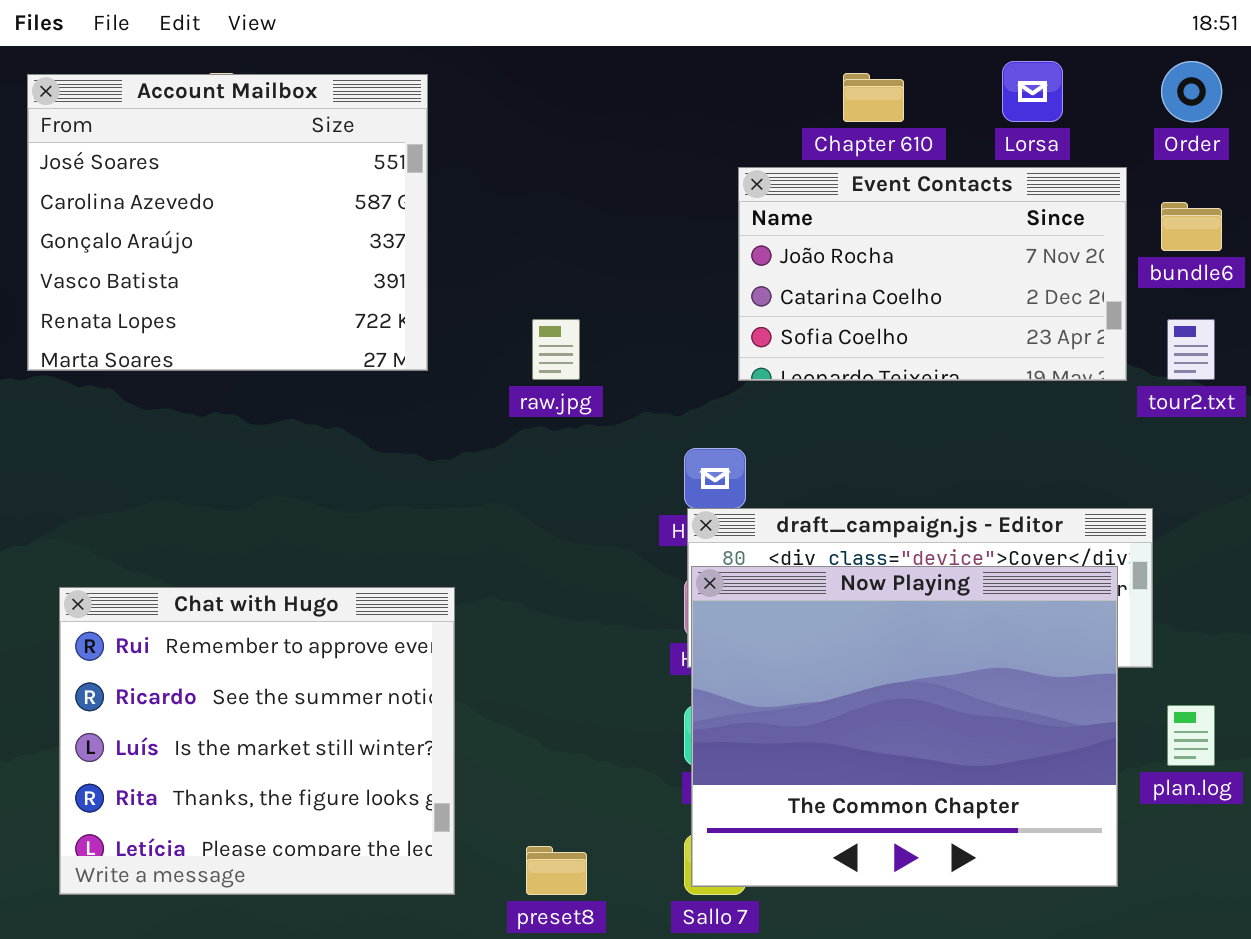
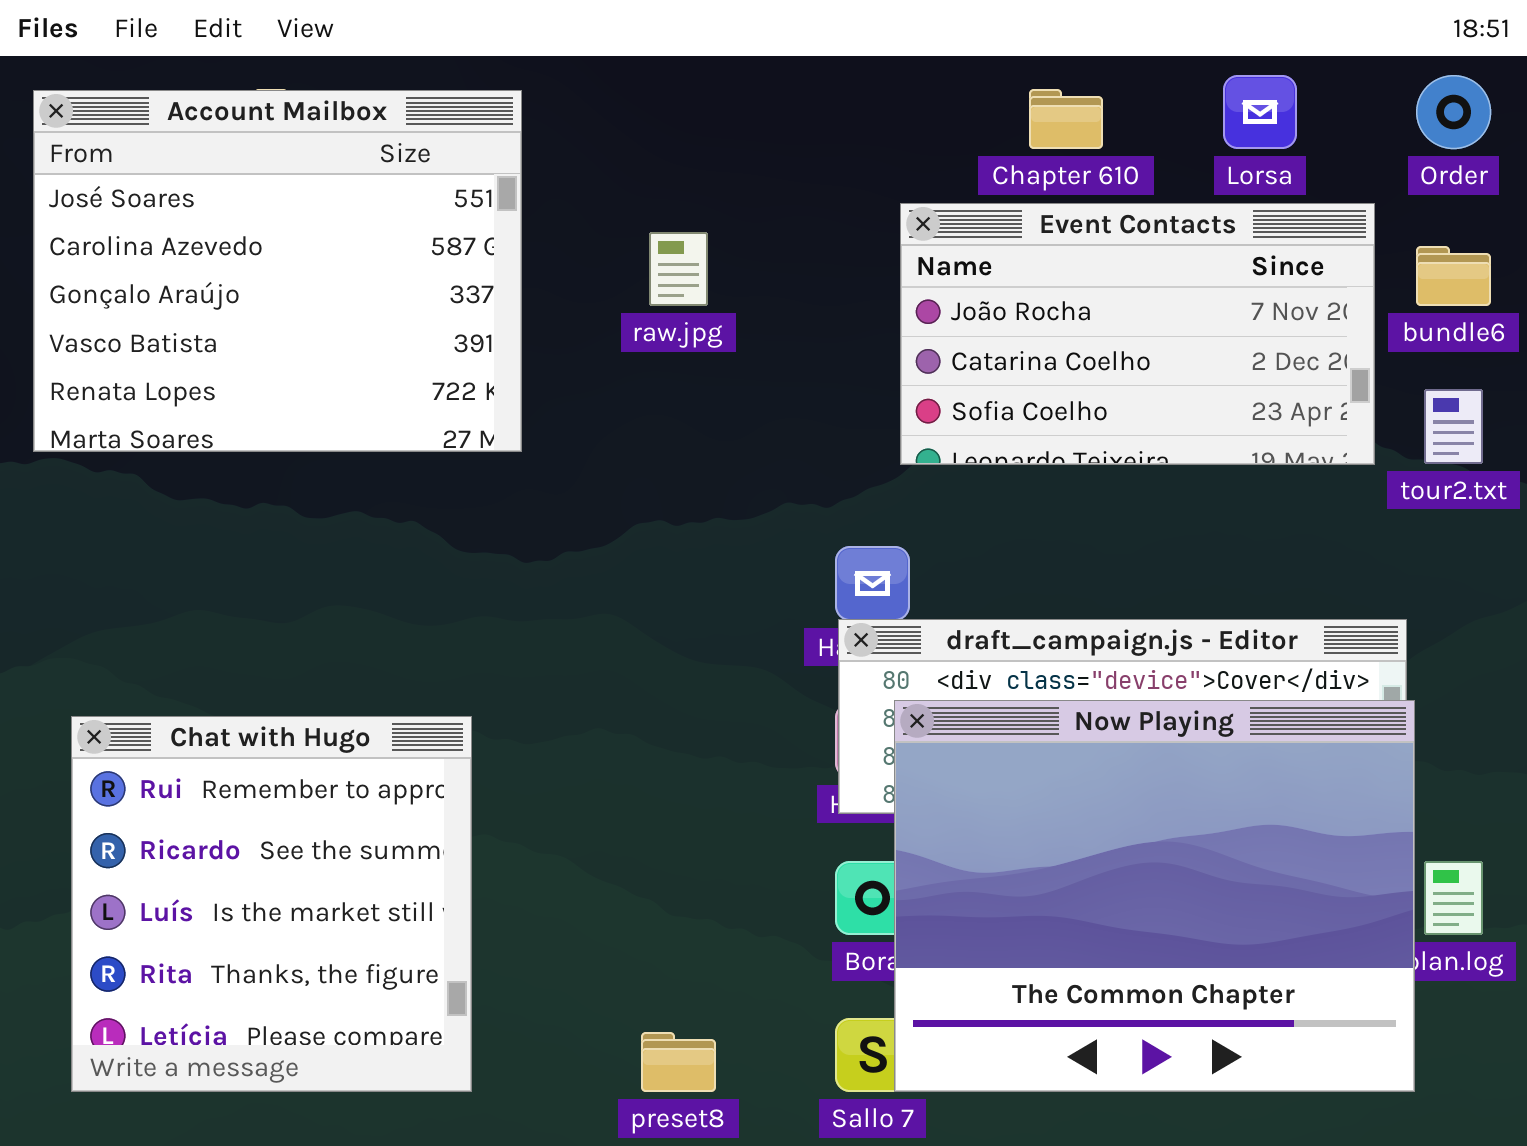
raw.jpg: [532,319,580,380] -> [649,232,708,306], moved
Now Playing: [691,566,1118,887] -> [894,700,1415,1092], moved
Chat with Hugo: [59,587,455,895] -> [71,716,472,1092], resized

